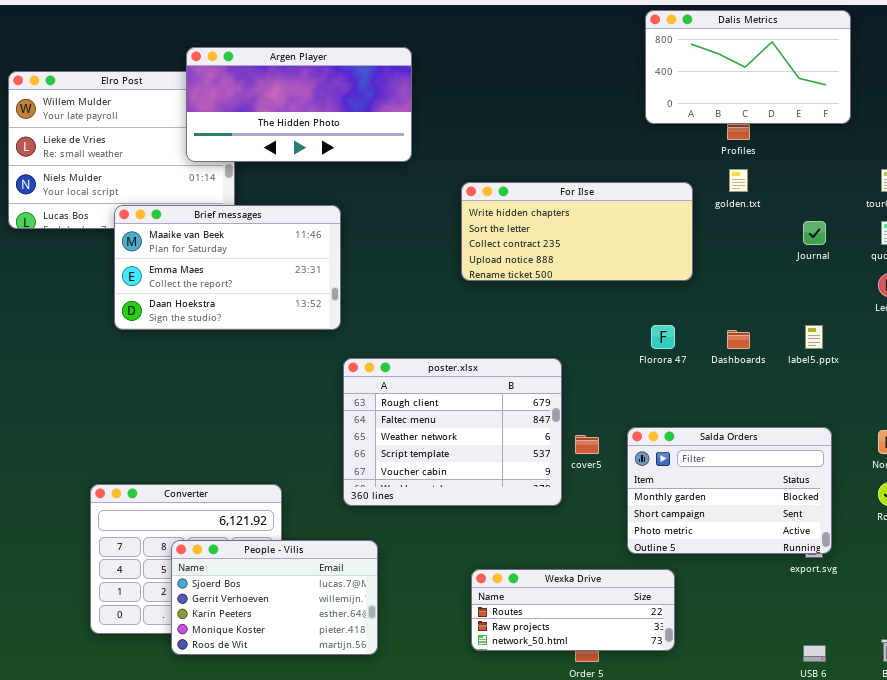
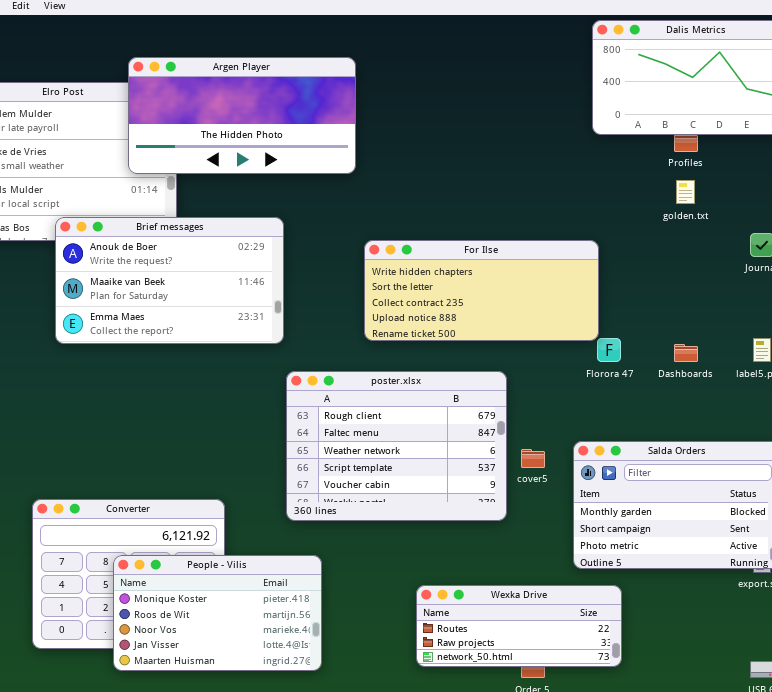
For Ilse: [461,182,693,281] -> [364,240,599,341], moved
Brief messages: [114,205,341,330] -> [55,217,284,344], scrolled up 1 row
People - Vilis: [171,540,378,655] -> [113,555,322,671], scrolled down 3 rows

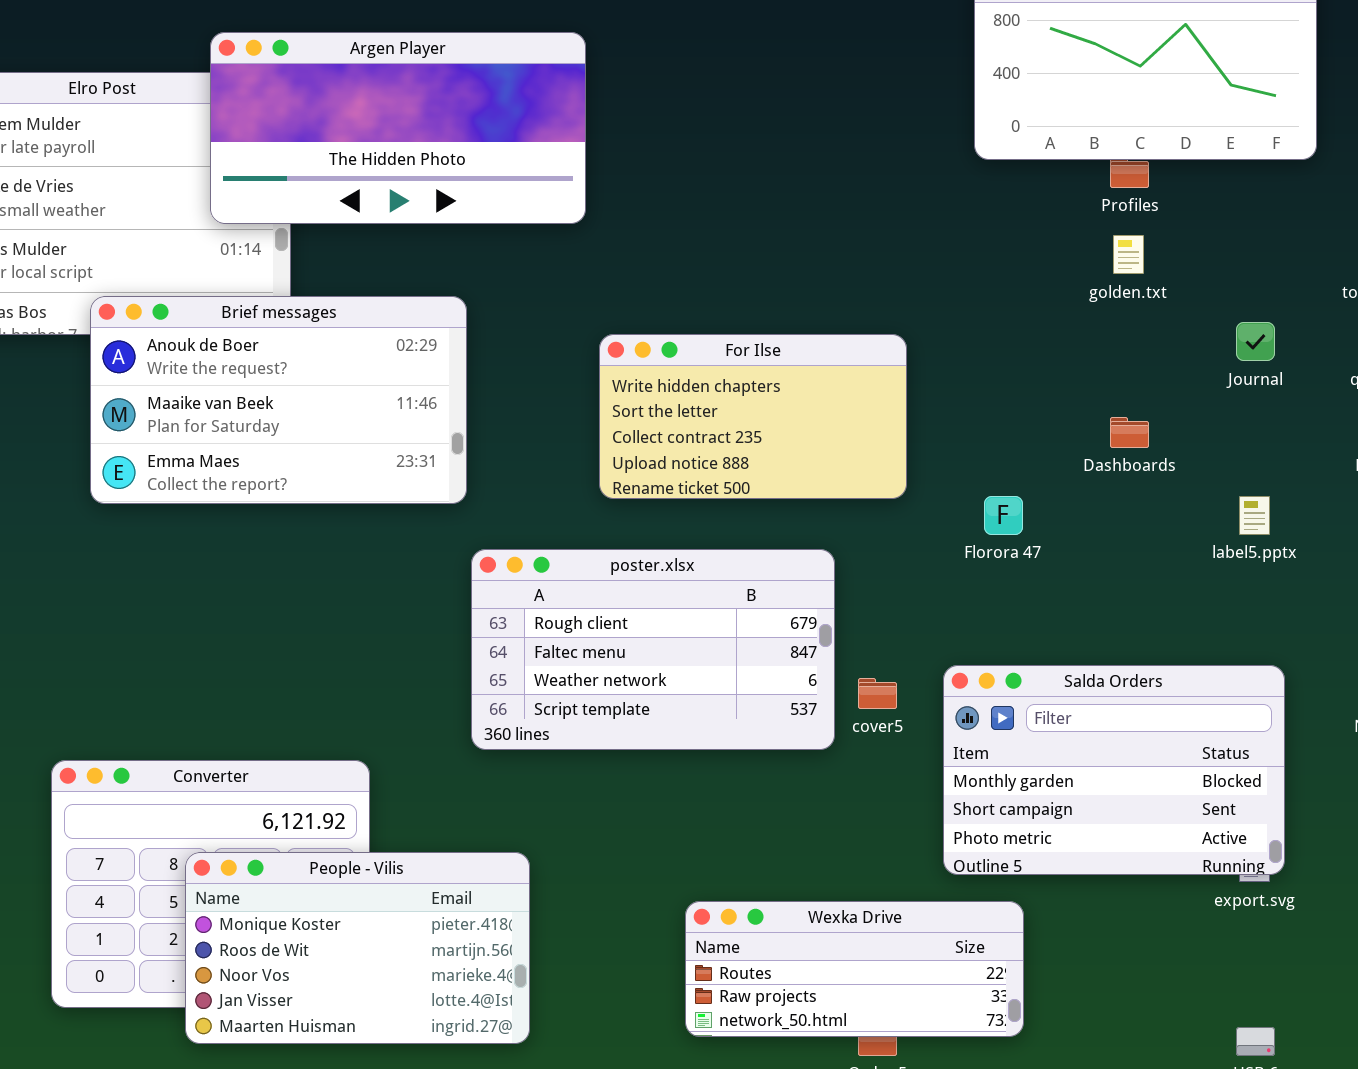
For Ilse: [364,240,599,341] -> [599,334,907,499], resized
Dashboards: [674,344,698,362] -> [1110,417,1149,448], moved
poster.xlsx: [286,371,507,521] -> [471,549,835,750], resized

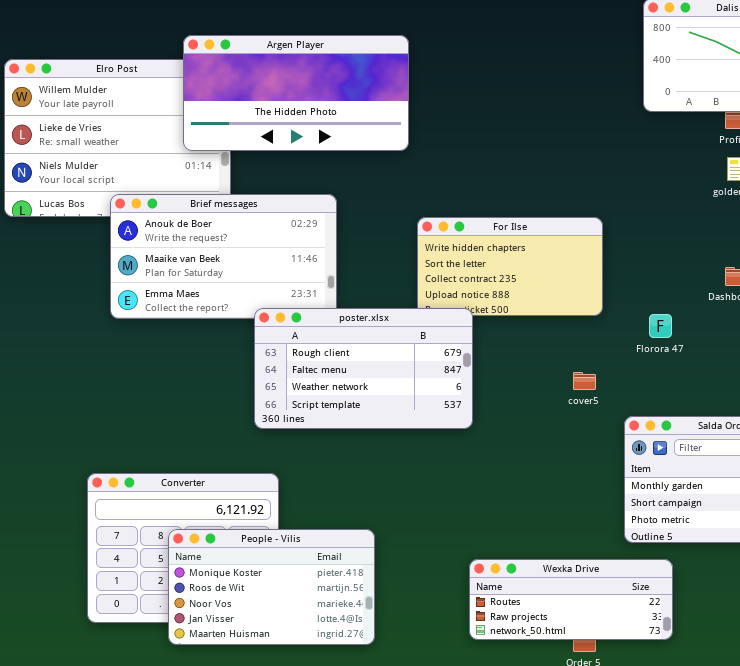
poster.xlsx: [471,549,835,750] -> [254,308,473,429], moved
cover5: [858,678,897,709] -> [573,372,596,390], moved

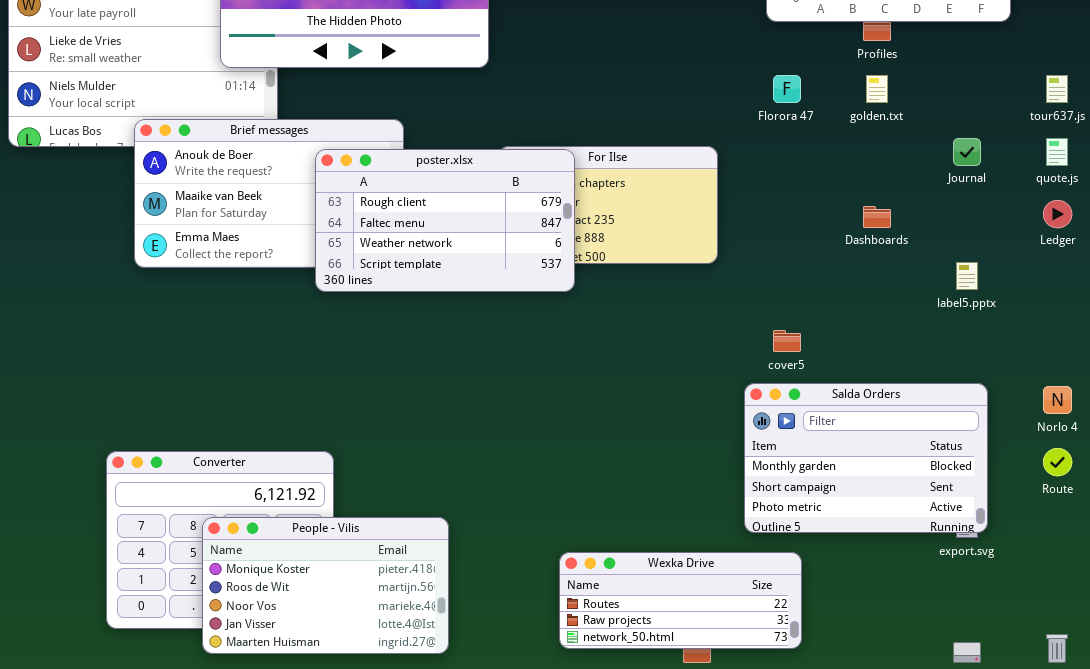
poster.xlsx: [254,308,473,429] -> [315,149,575,292], moved
Florora 47: [649,314,672,338] -> [773,75,801,103], moved
cover5: [573,372,596,390] -> [773,330,801,352], moved

